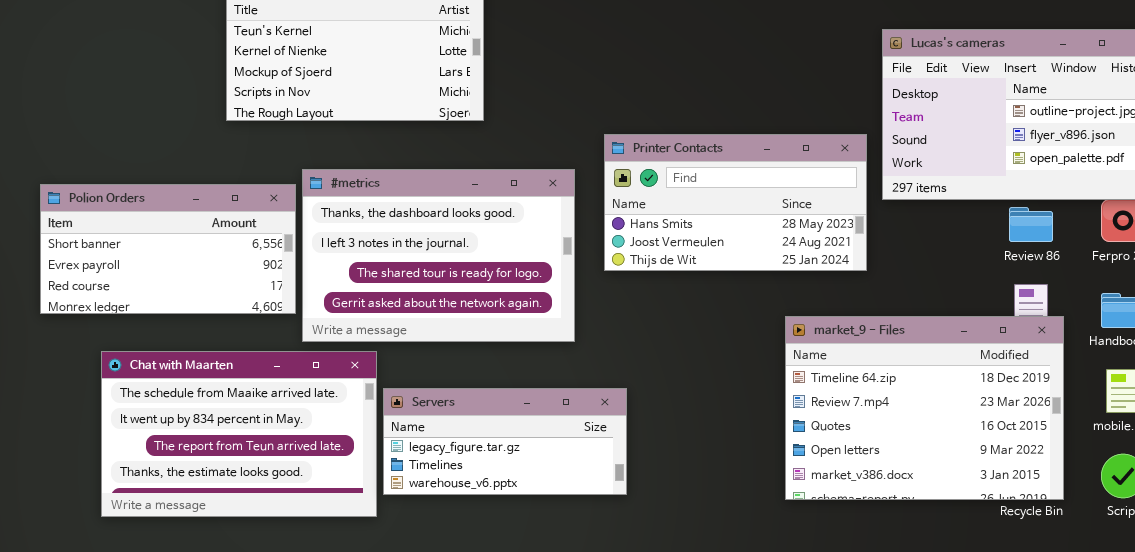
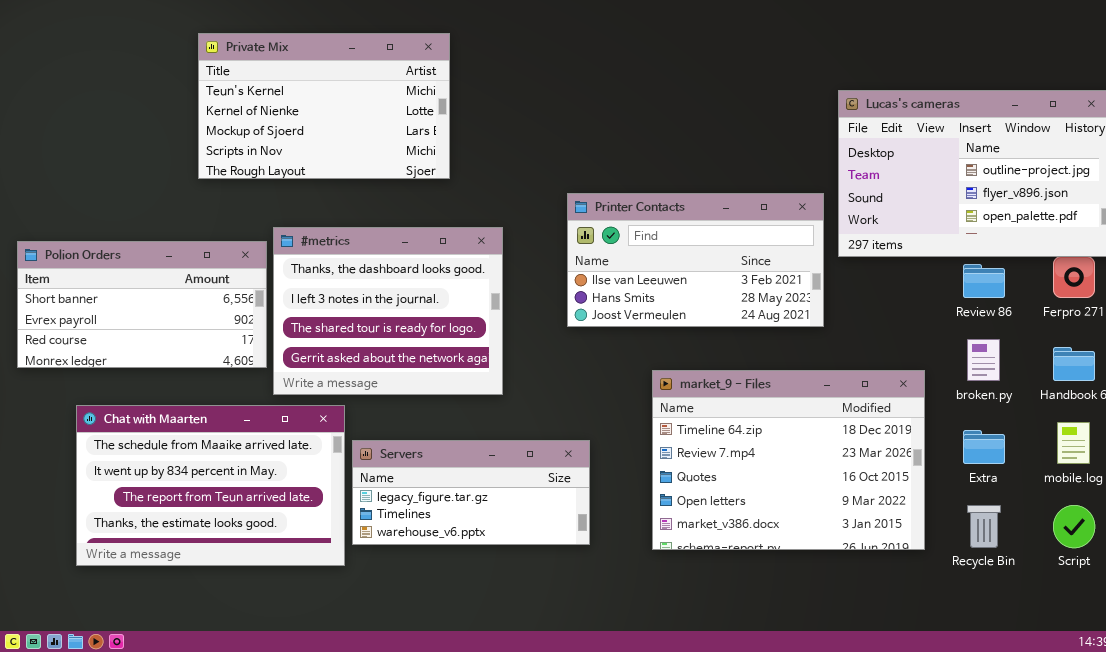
Printer Contacts: [604,134,867,271] -> [567,193,824,327], scrolled up 1 row
#metrics: [302,169,575,342] -> [273,227,503,395], resized
market_9 - Files: [785,316,1064,500] -> [652,370,925,550], moved

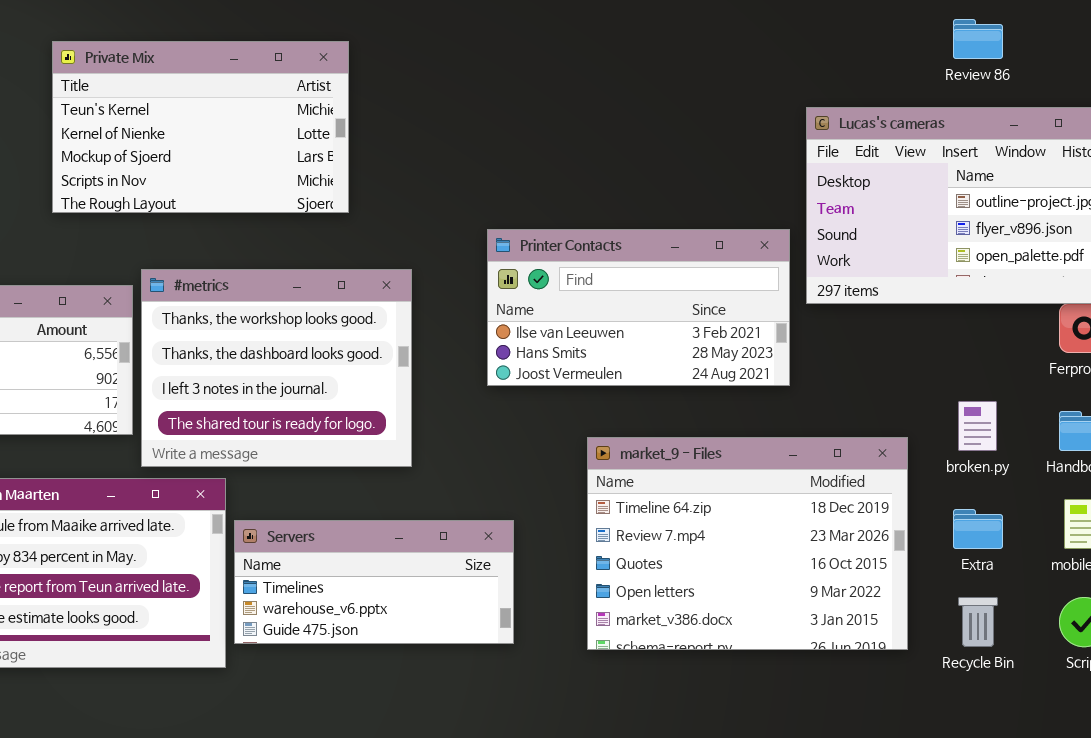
#metrics: [273,227,503,395] -> [141,269,412,467], scrolled up 1 row
Review 86: [963,264,1005,298] -> [953,19,1003,59], moved
Servers: [352,440,590,545] -> [234,520,514,644], scrolled down 1 row

